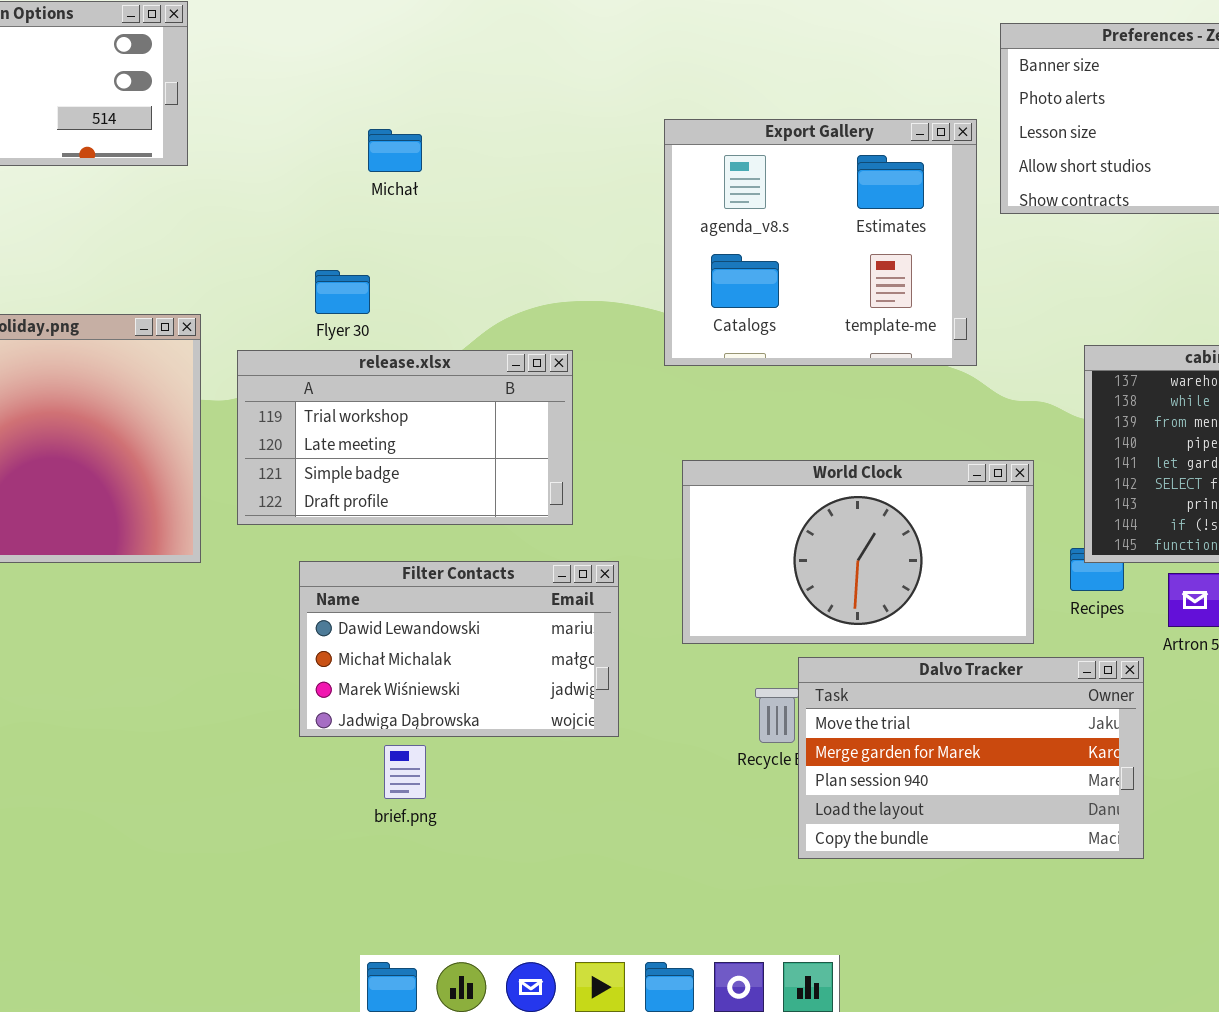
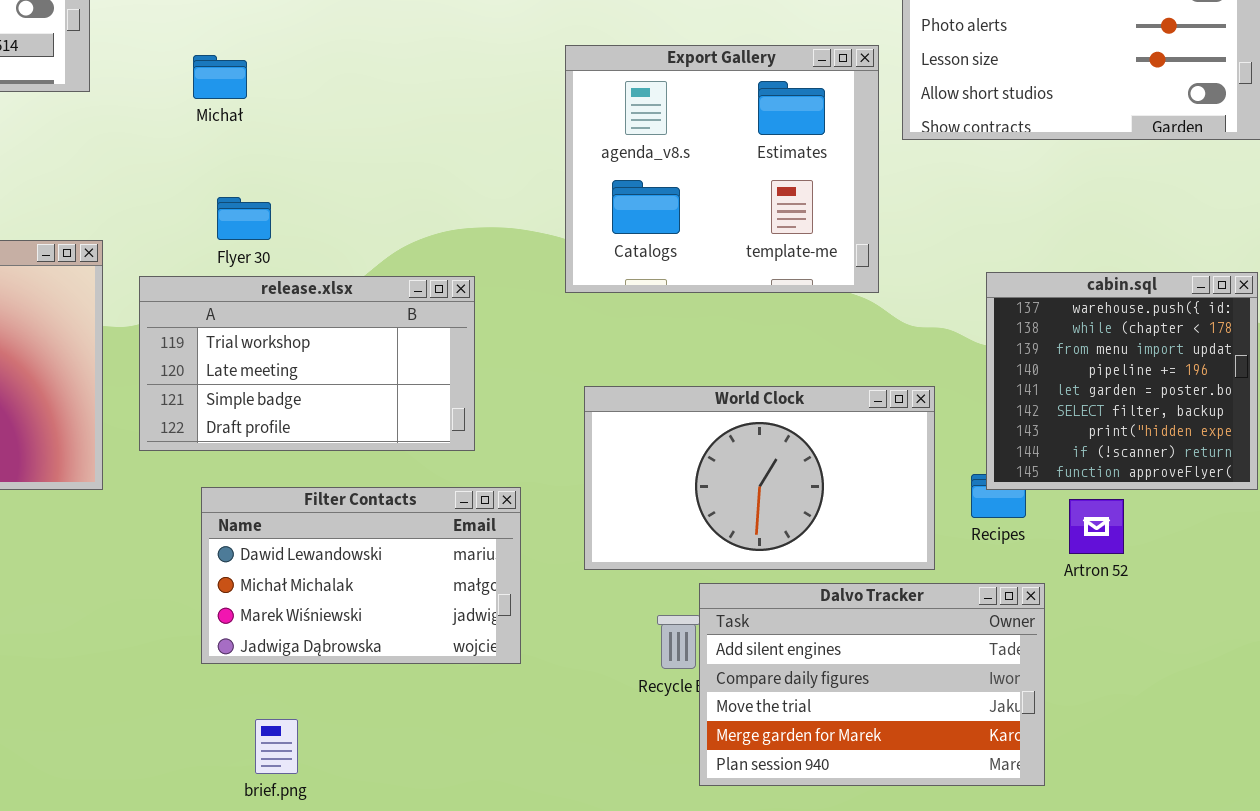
Michał: [368,129,422,172] -> [193,55,247,99], moved
Dalvo Tracker: [798,657,1144,859] -> [699,583,1045,786], scrolled up 2 rows
brief.png: [384,745,426,799] -> [255,719,298,774], moved

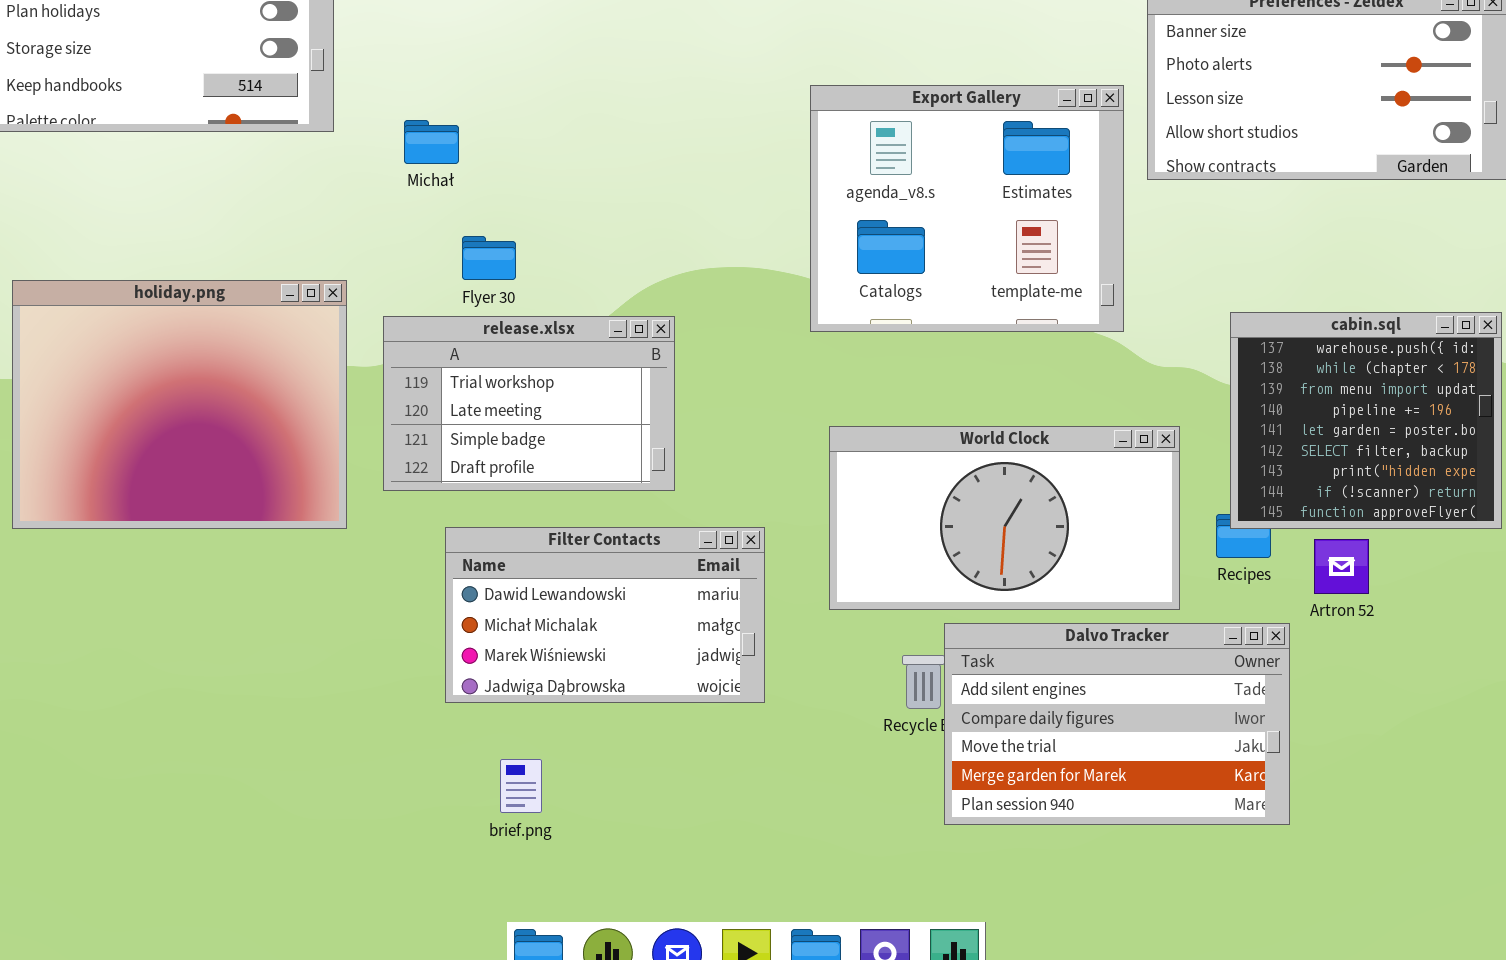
Michał: [193,55,247,99] -> [404,120,459,164], moved
release.xlsx: [139,276,475,451] -> [383,316,675,491], resized

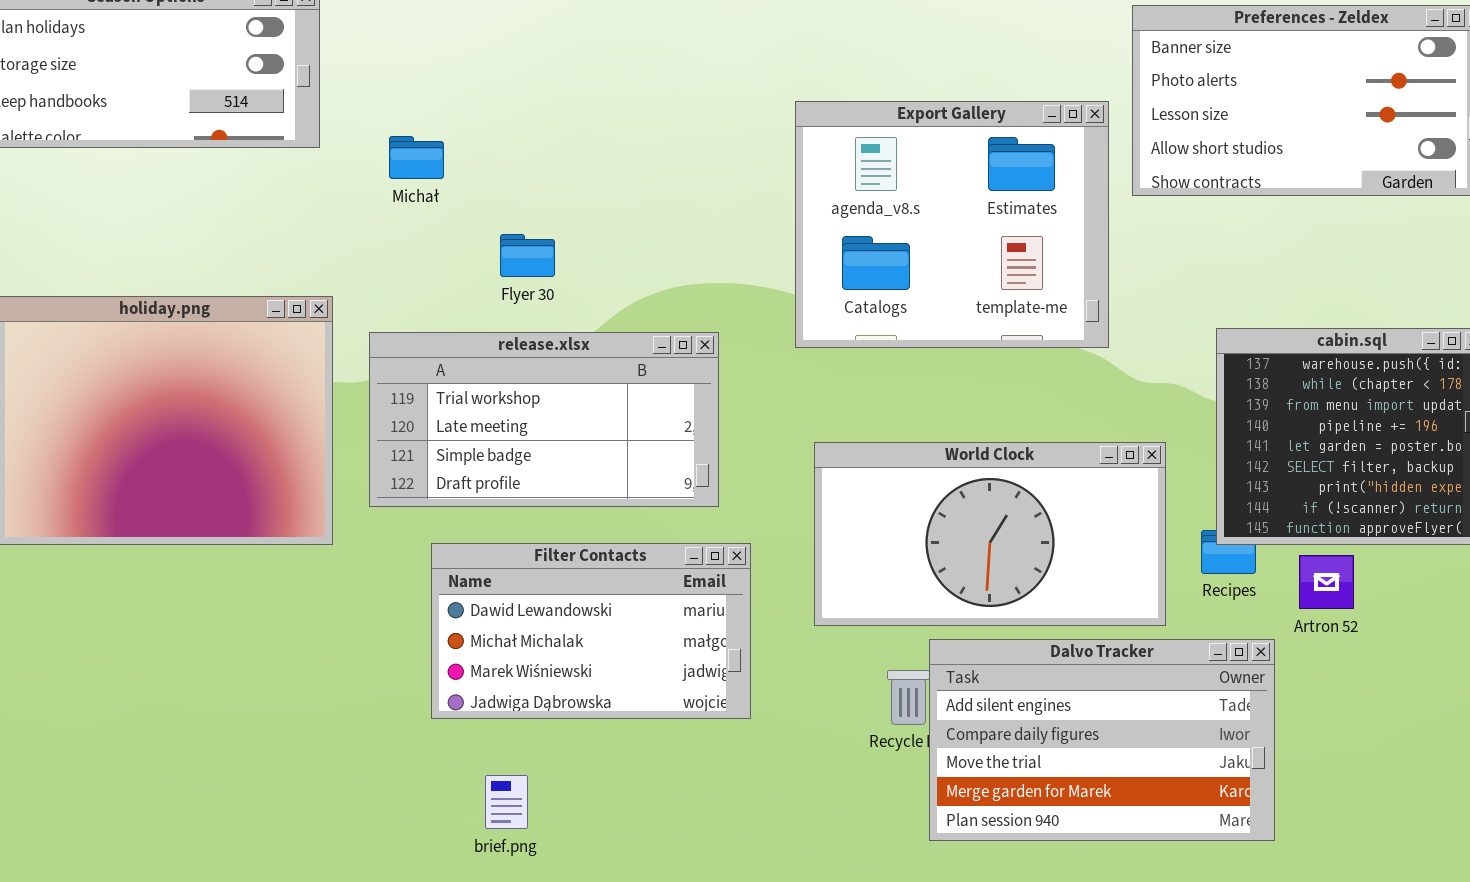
Flyer 30: [462,236,516,280] -> [500,234,555,277], moved
release.xlsx: [383,316,675,491] -> [369,332,719,507], resized

